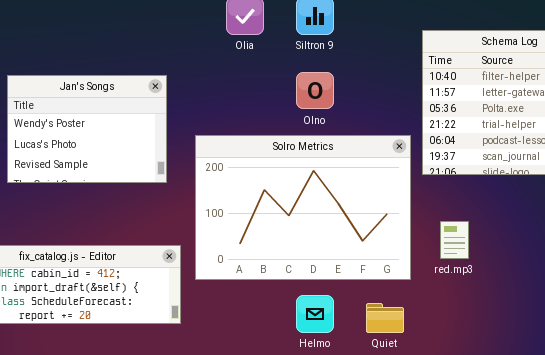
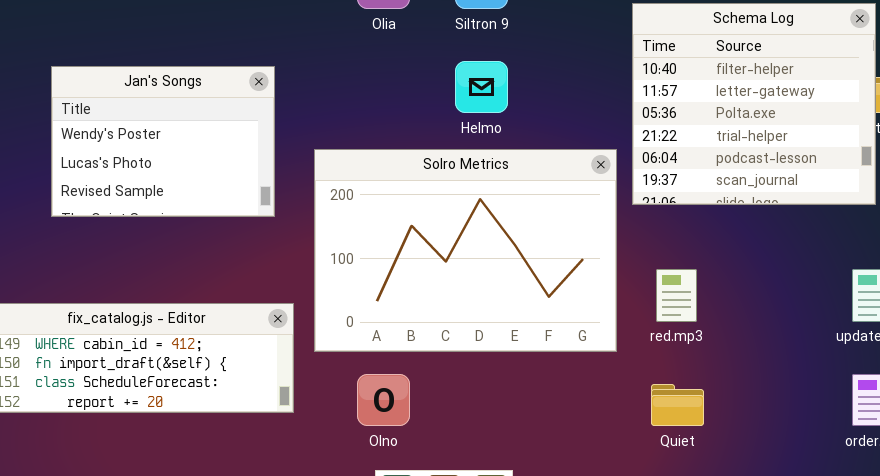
Olno: [296,72,334,109] -> [357,374,410,426], moved
Helmo: [296,295,334,333] -> [455,61,508,113], moved
Quiet: [366,303,404,333] -> [651,384,704,426], moved

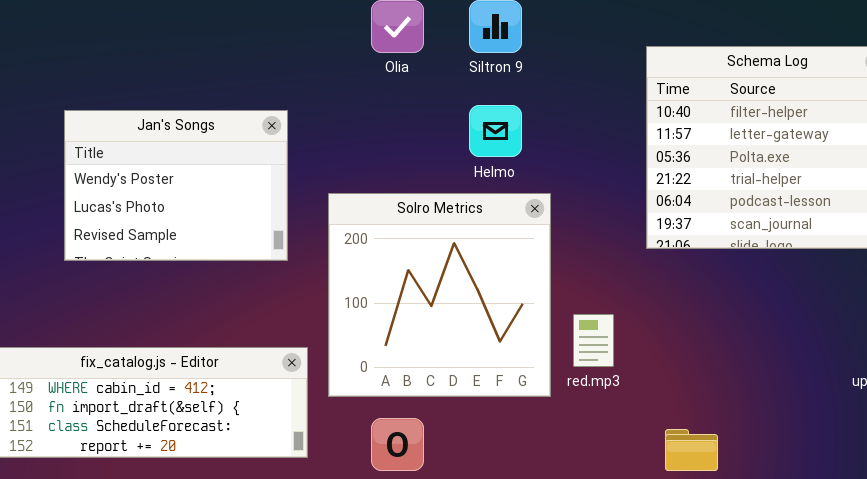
Solro Metrics: [314,149,617,352] -> [328,193,551,397], resized
red.mp3: [656,269,697,322] -> [573,314,614,367], moved

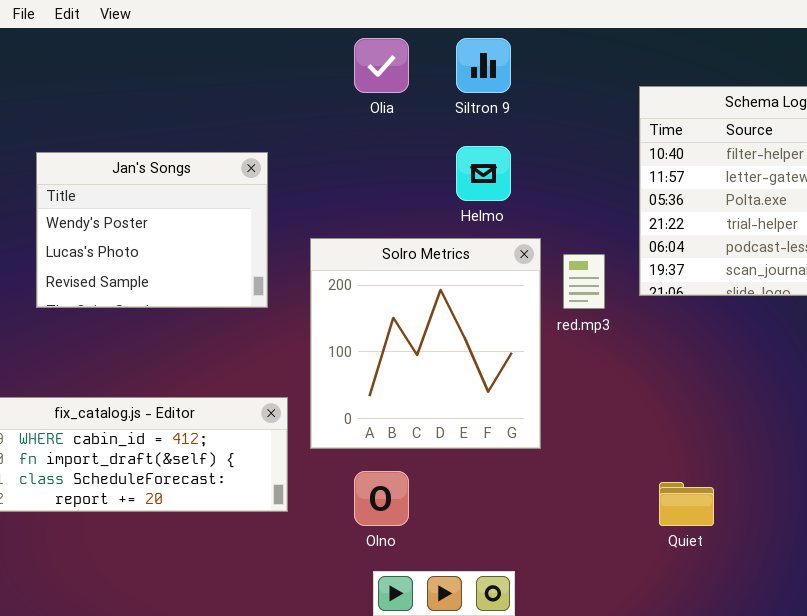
red.mp3: [573,314,614,367] -> [563,254,605,309], moved

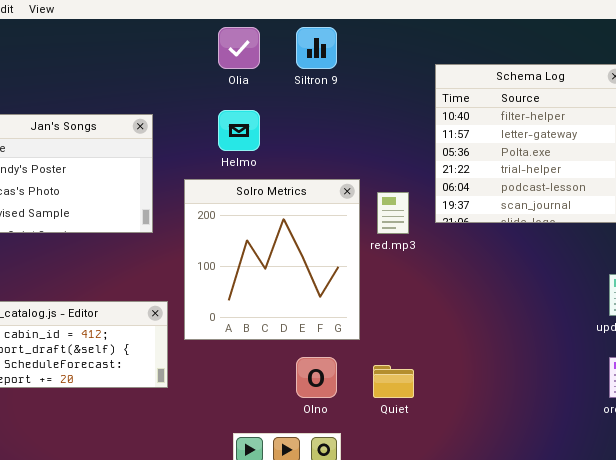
Helmo: [456,146,511,201] -> [218,110,260,151], moved
Olno: [354,471,409,526] -> [296,357,337,398], moved
Quiet: [659,482,714,526] -> [373,365,414,398], moved

